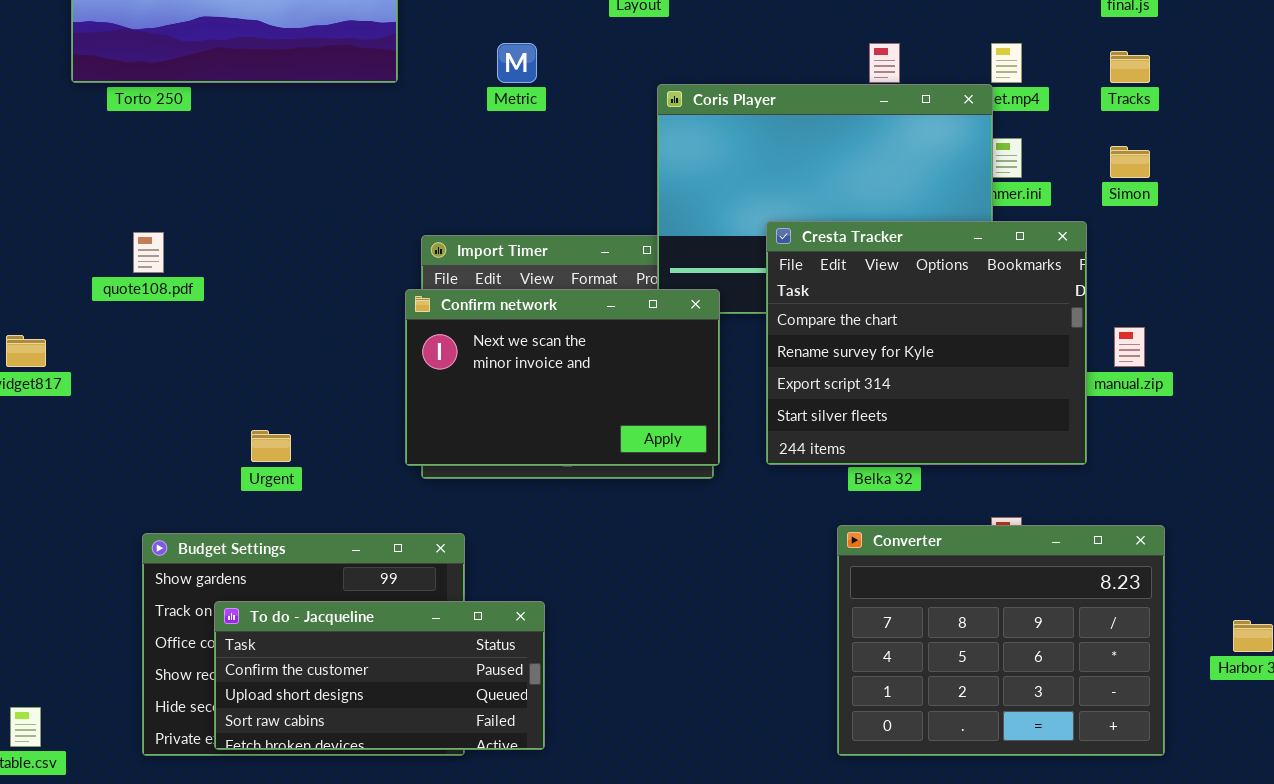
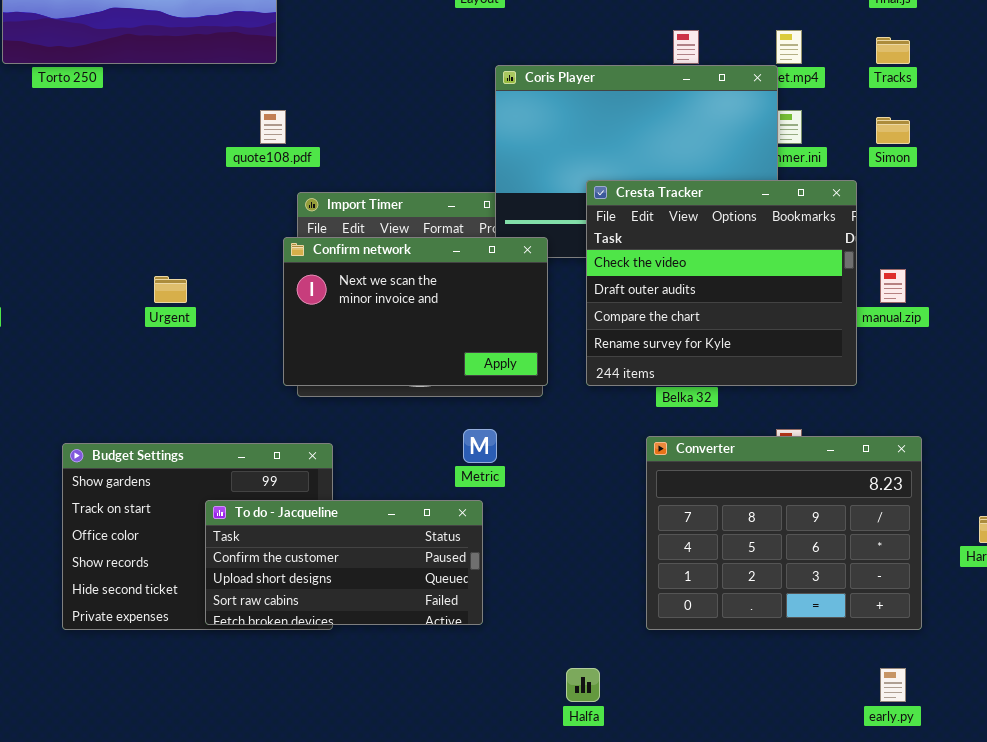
Metric: [497,43,537,83] -> [463,429,497,463], moved
Cresta Tracker: [766,221,1087,465] -> [586,180,857,386], scrolled up 2 rows
quote108.pdf: [133,232,164,273] -> [260,110,286,144], moved
Urgent: [251,430,291,462] -> [154,276,187,303], moved
To do - Jacqueline: [214,601,545,750] -> [205,500,483,625], moved

